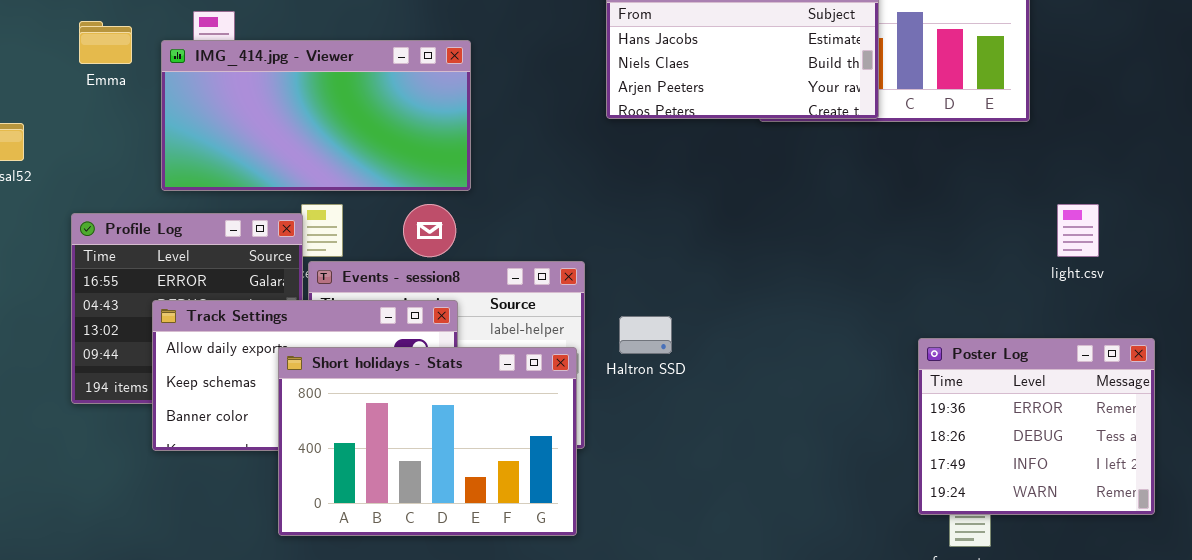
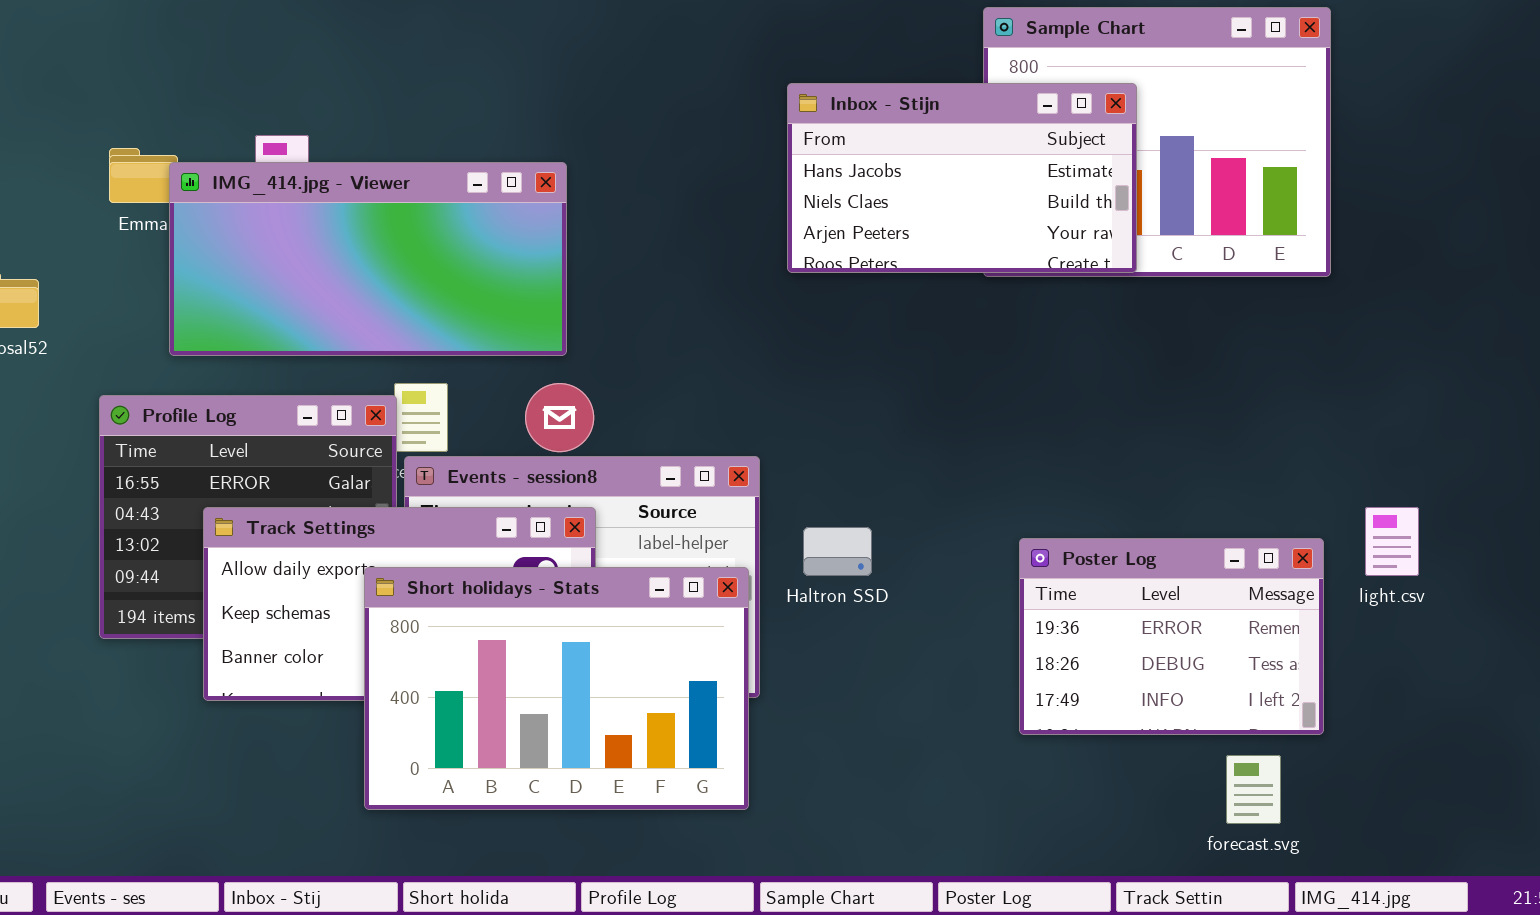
IMG_414.jpg - Viewer: [161,40,471,191] -> [169,162,567,356], moved
light.csv: [1057,204,1099,257] -> [1365,507,1419,576], moved
Poster Log: [918,338,1155,515] -> [1019,538,1324,735], moved, resized

